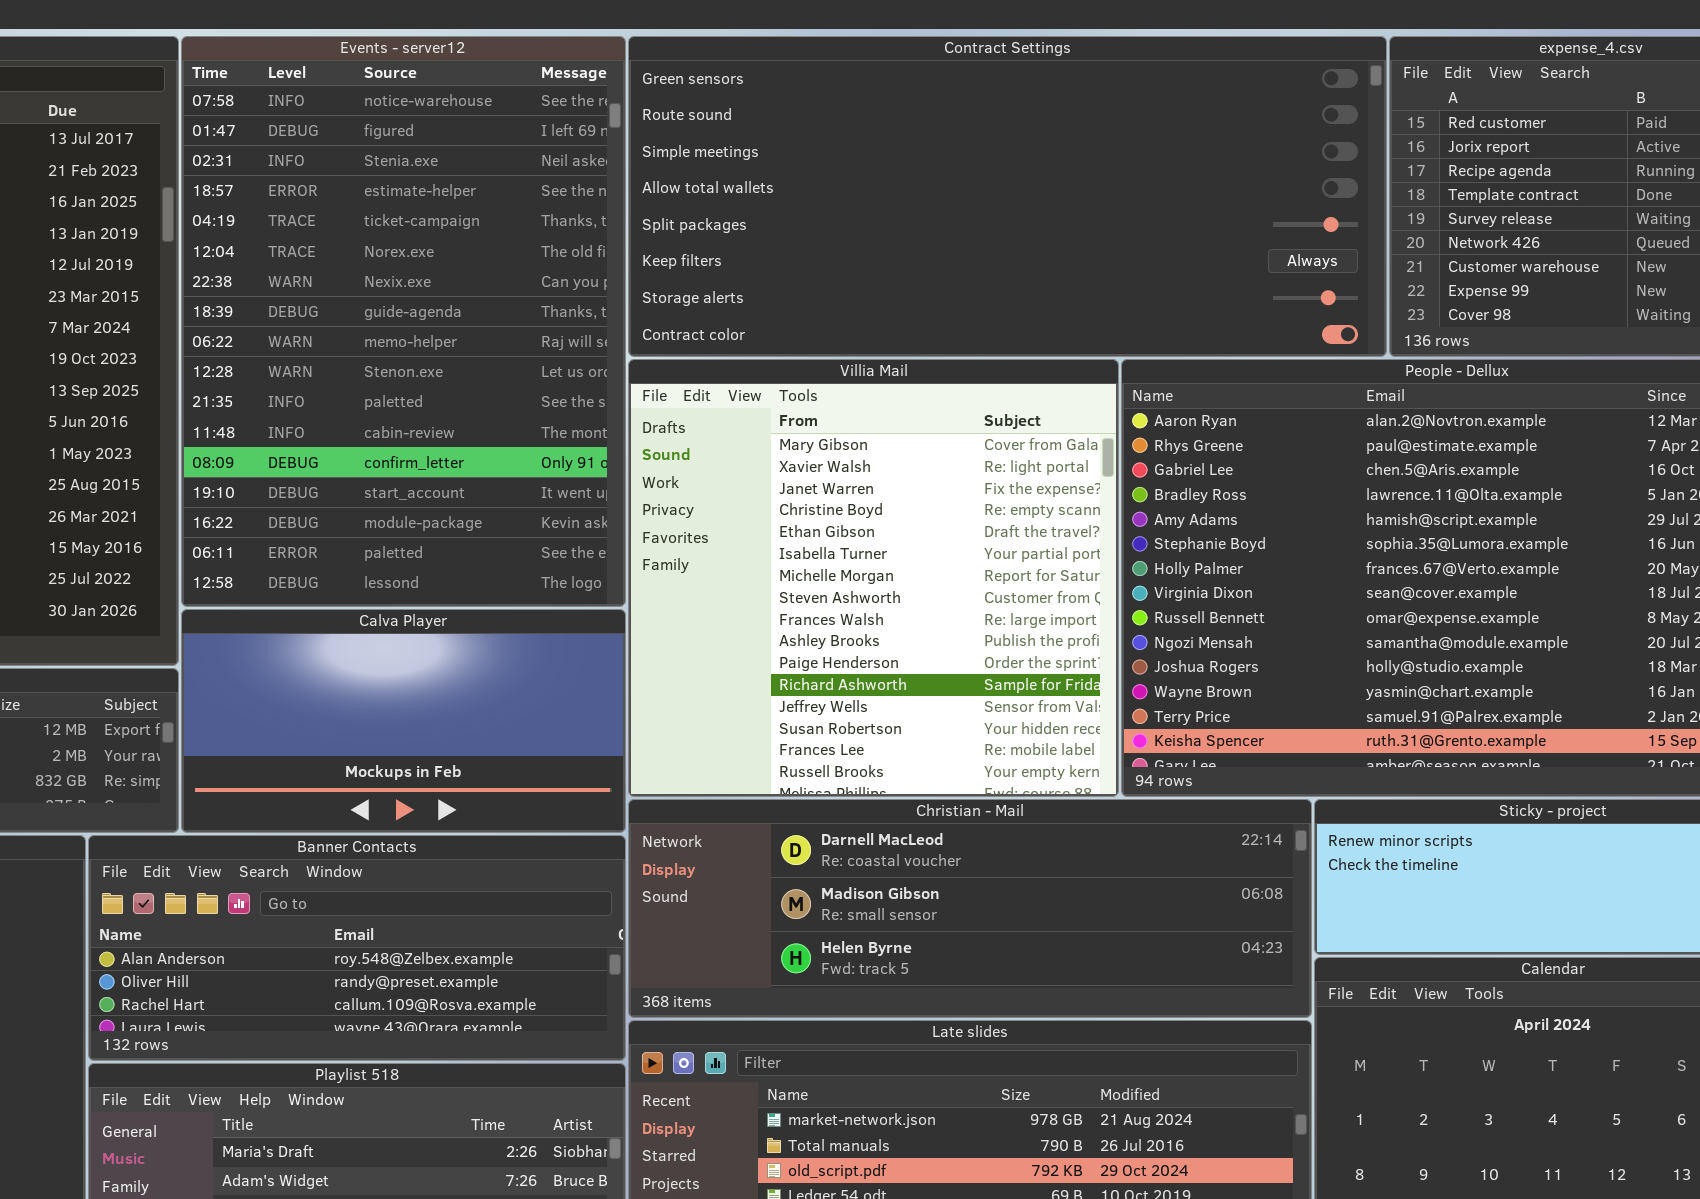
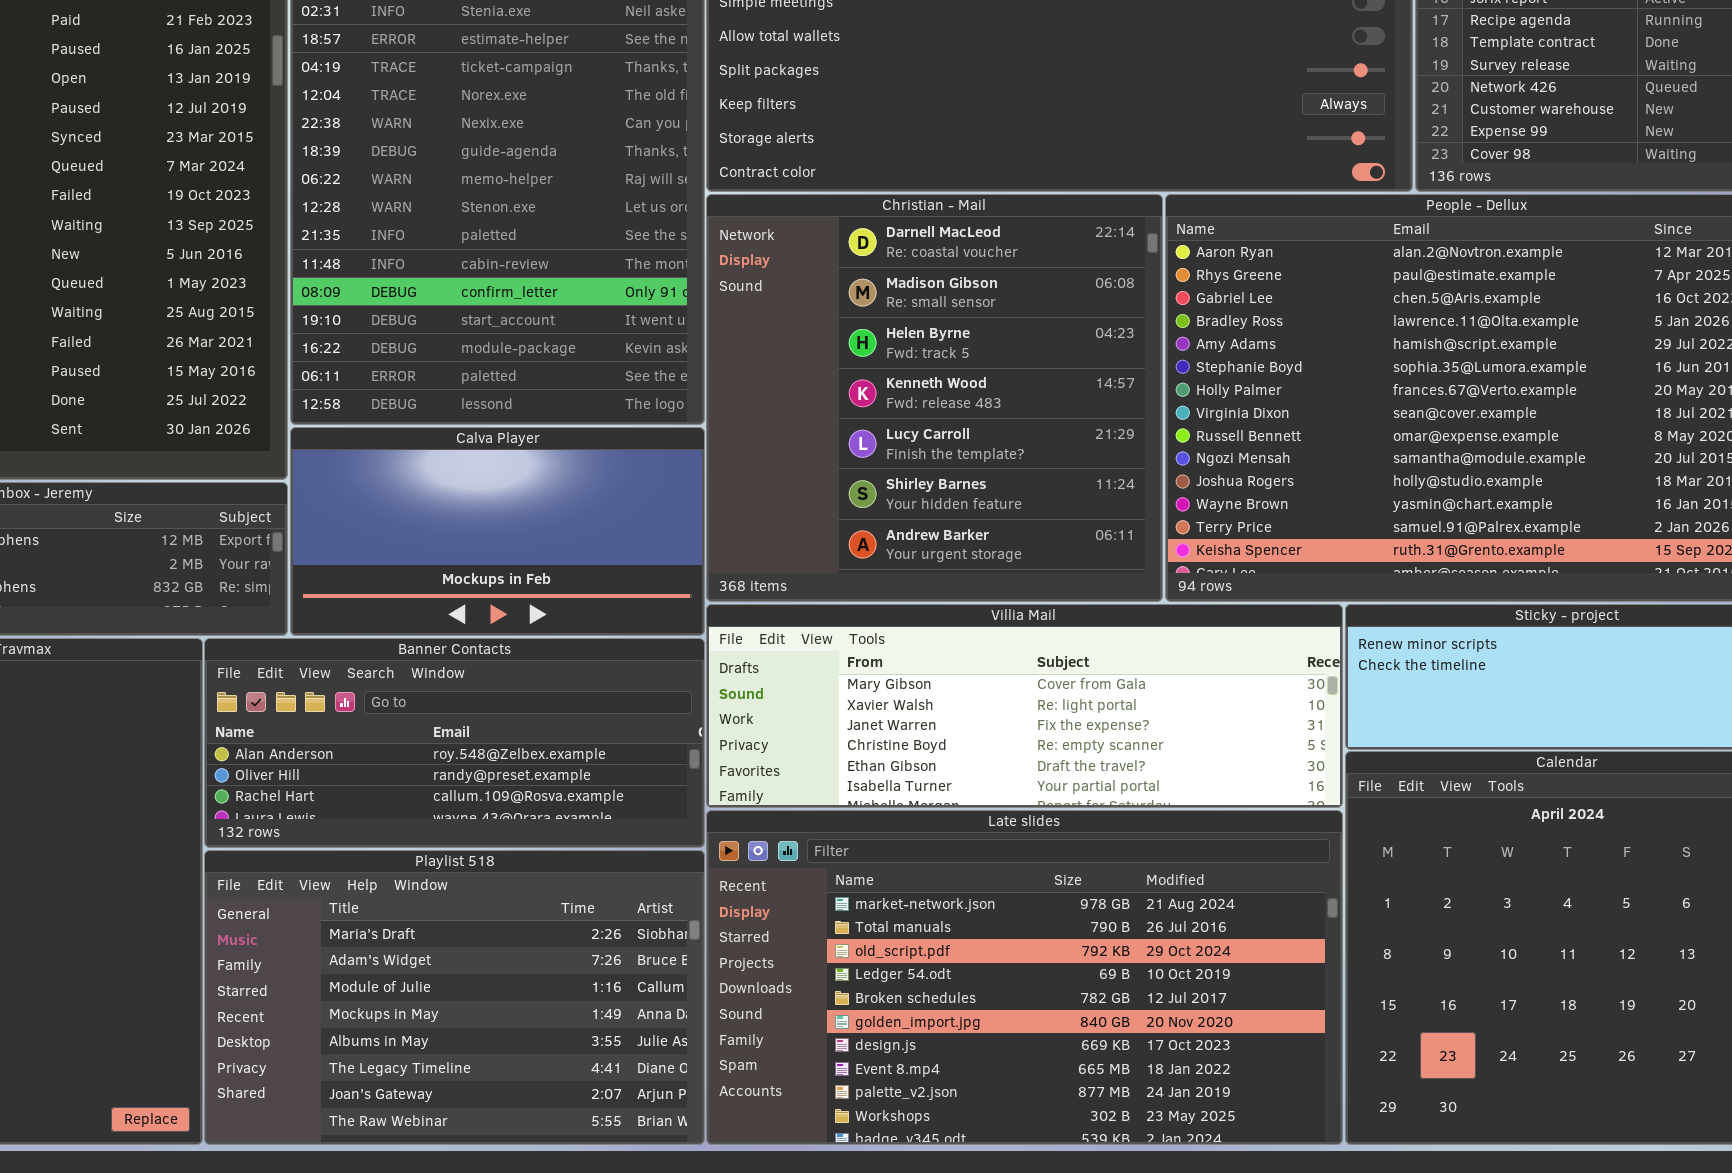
Villia Mail: [628,359,1119,797] -> [706,604,1343,808], moved, resized
Christian - Mail: [628,799,1312,1018] -> [706,194,1163,602], moved, resized

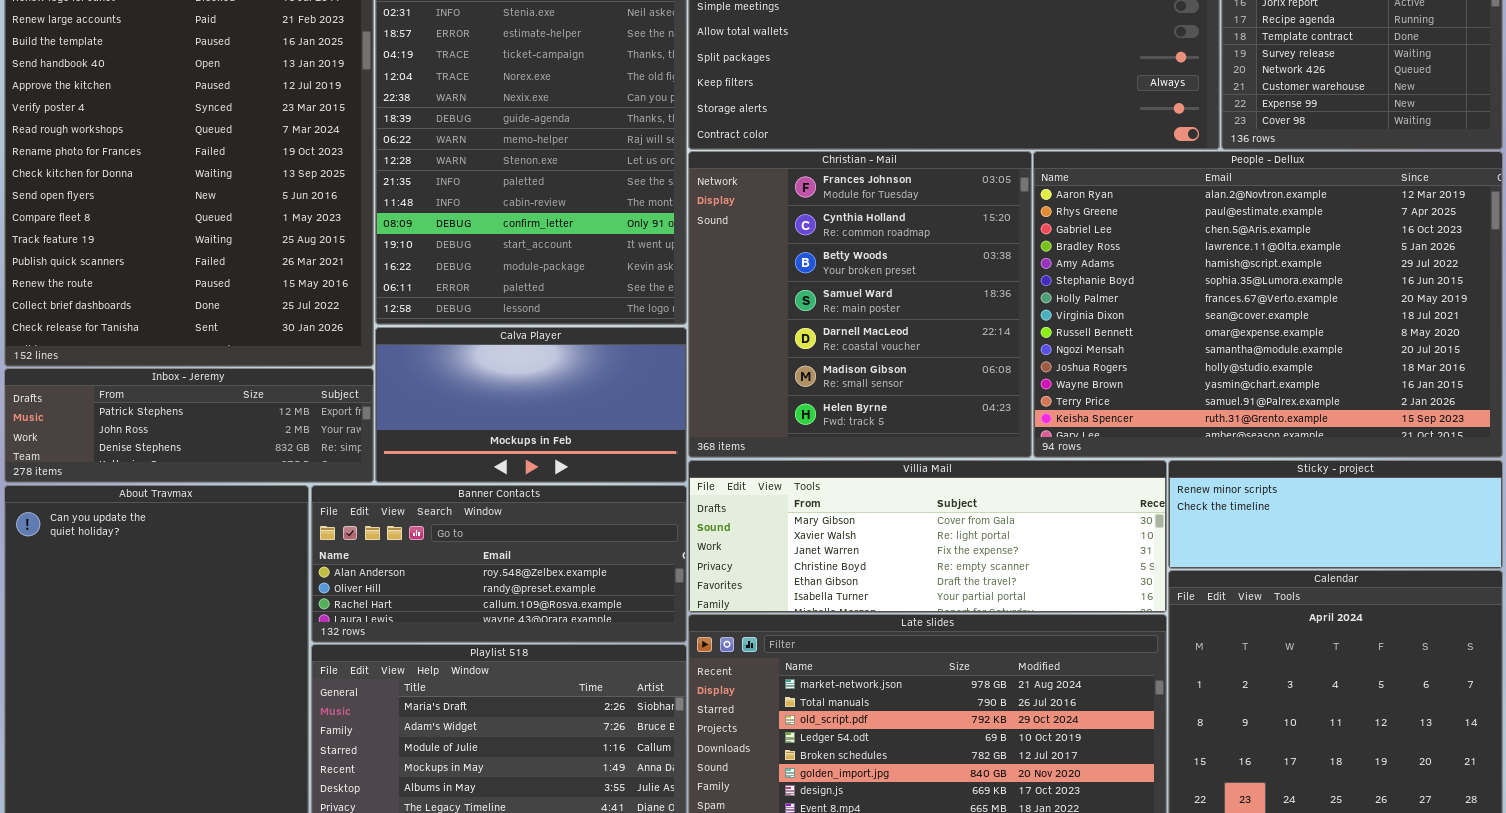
Christian - Mail: [706,194,1163,602] -> [688,151,1032,458], scrolled up 4 rows

